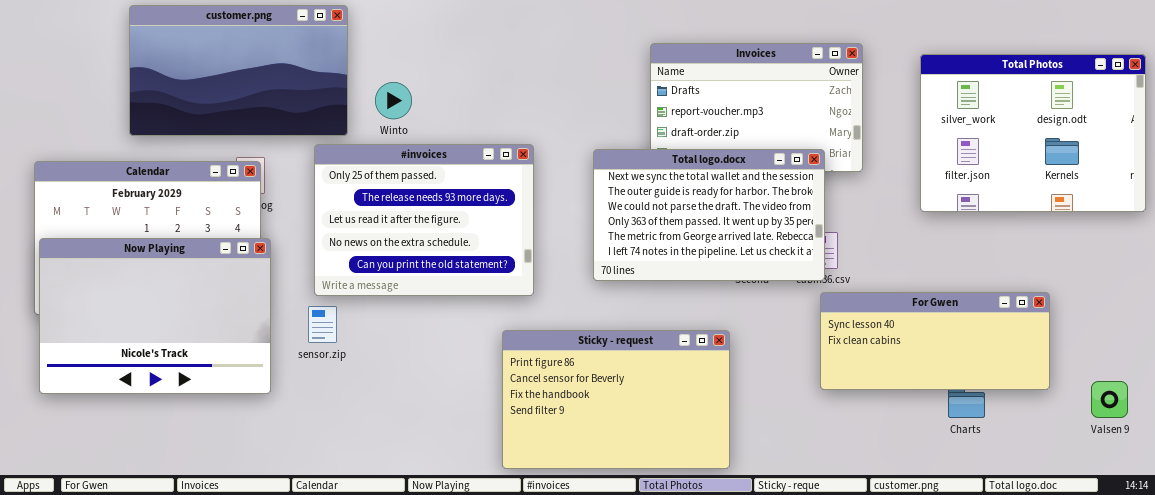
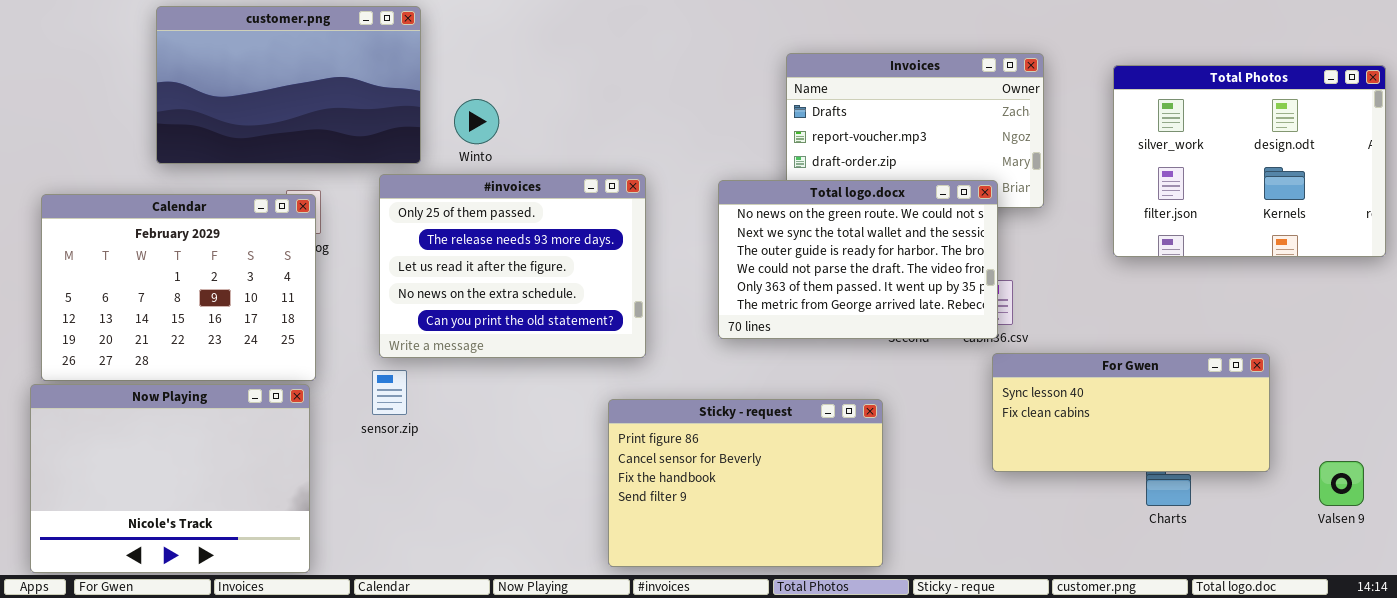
Total logo.docx: [593,149,825,281] -> [718,180,998,339], scrolled up 1 row
Now Playing: [39,238,271,394] -> [30,384,310,573], moved

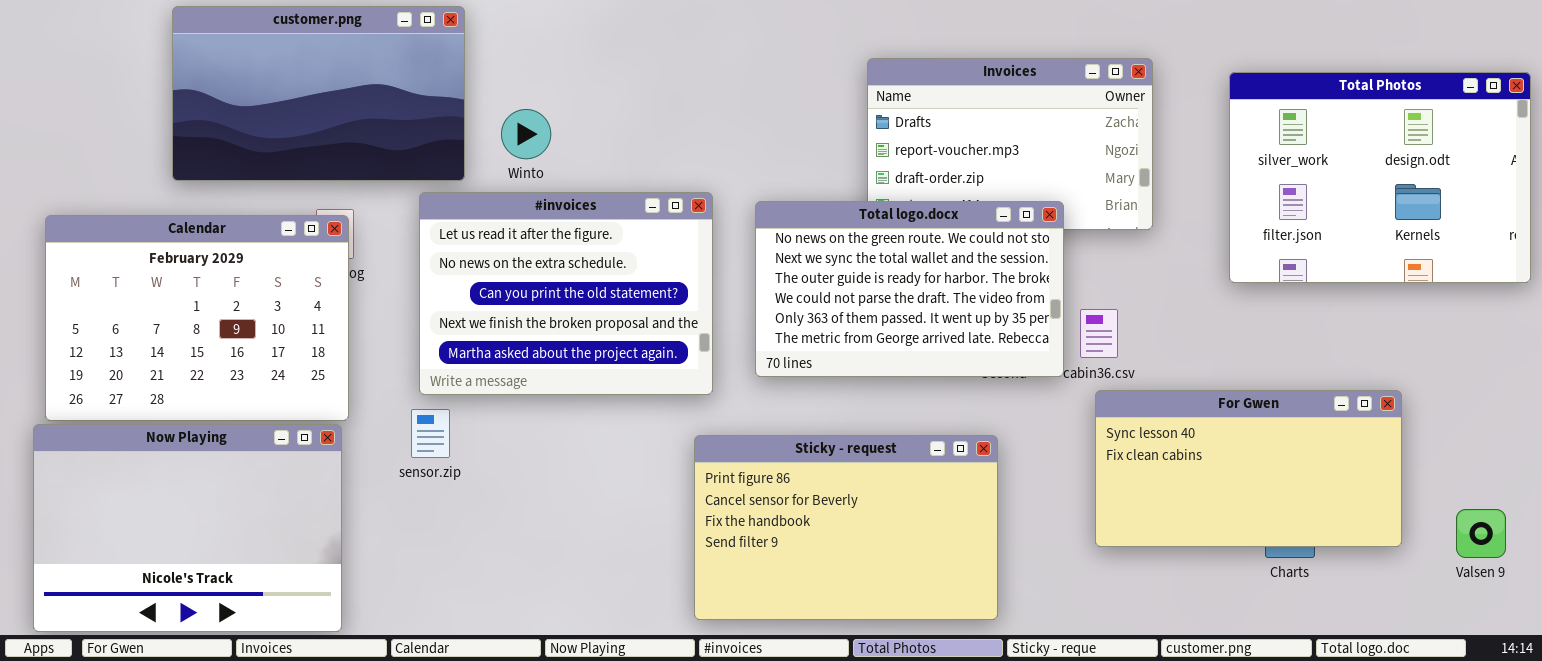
#invoices: [379,174,646,358] -> [419,192,713,395], scrolled down 2 rows
Total logo.docx: [718,180,998,339] -> [755,201,1064,377], moved
For Gwen: [992,353,1270,472] -> [1095,390,1402,547], resized
Sticky - request: [608,399,883,567] -> [694,435,998,620], moved

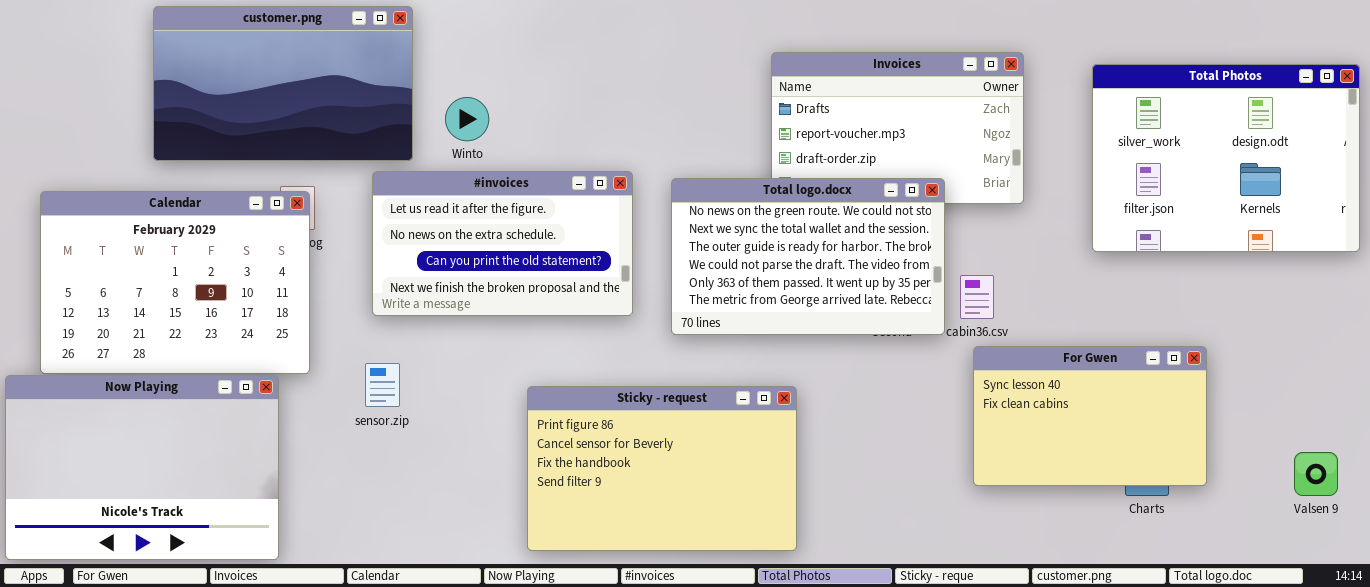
#invoices: [419,192,713,395] -> [372,171,633,316], resized
For Gwen: [1095,390,1402,547] -> [973,346,1207,486], resized
Now Playing: [33,424,342,632] -> [5,375,279,560], moved
Sticky - request: [694,435,998,620] -> [527,386,797,551], moved

